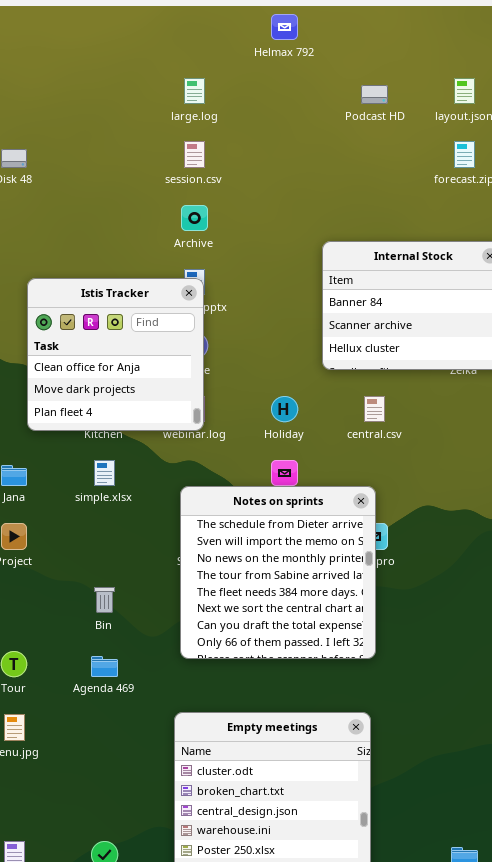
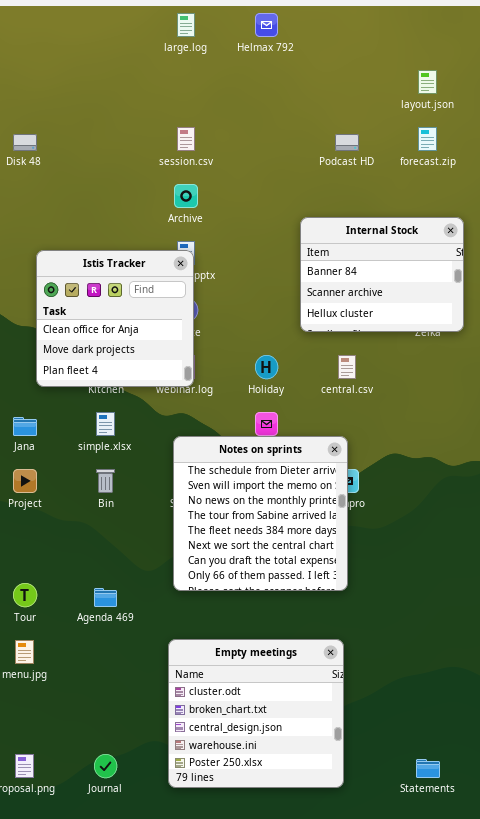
large.log: [184,78,205,104] -> [177,13,195,37], moved
Podcast HD: [361,85,388,104] -> [335,134,359,151], moved
Bin: [94,587,115,613] -> [96,469,115,493], moved

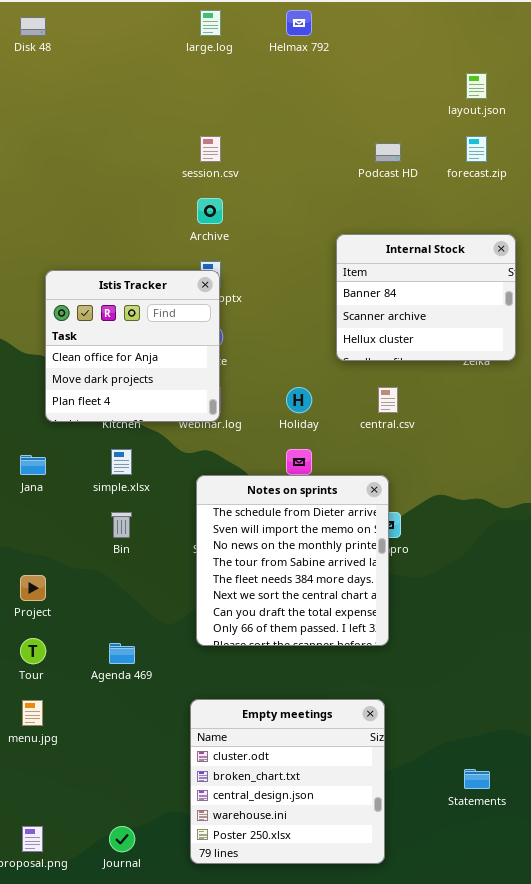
Disk 48: [13,134,37,151] -> [20,17,46,36], moved
Project: [13,469,37,493] -> [20,575,46,601], moved
Statements: [416,759,440,778] -> [464,769,490,789], moved

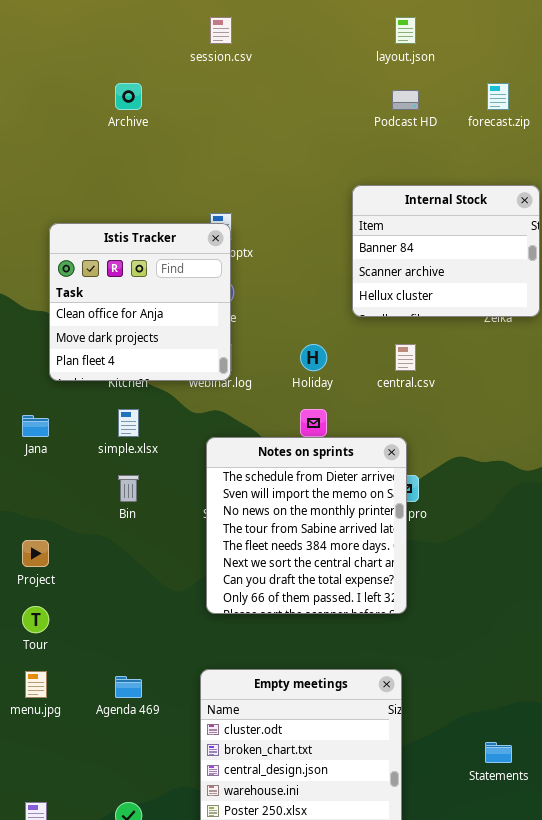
layout.json: [466,73,487,99] -> [395,17,416,44], moved
session.csv: [200,136,221,162] -> [210,17,232,44], moved
Archive: [197,198,223,224] -> [115,83,142,110], moved
Agenda 469: [109,643,135,664] -> [115,676,142,698], moved

